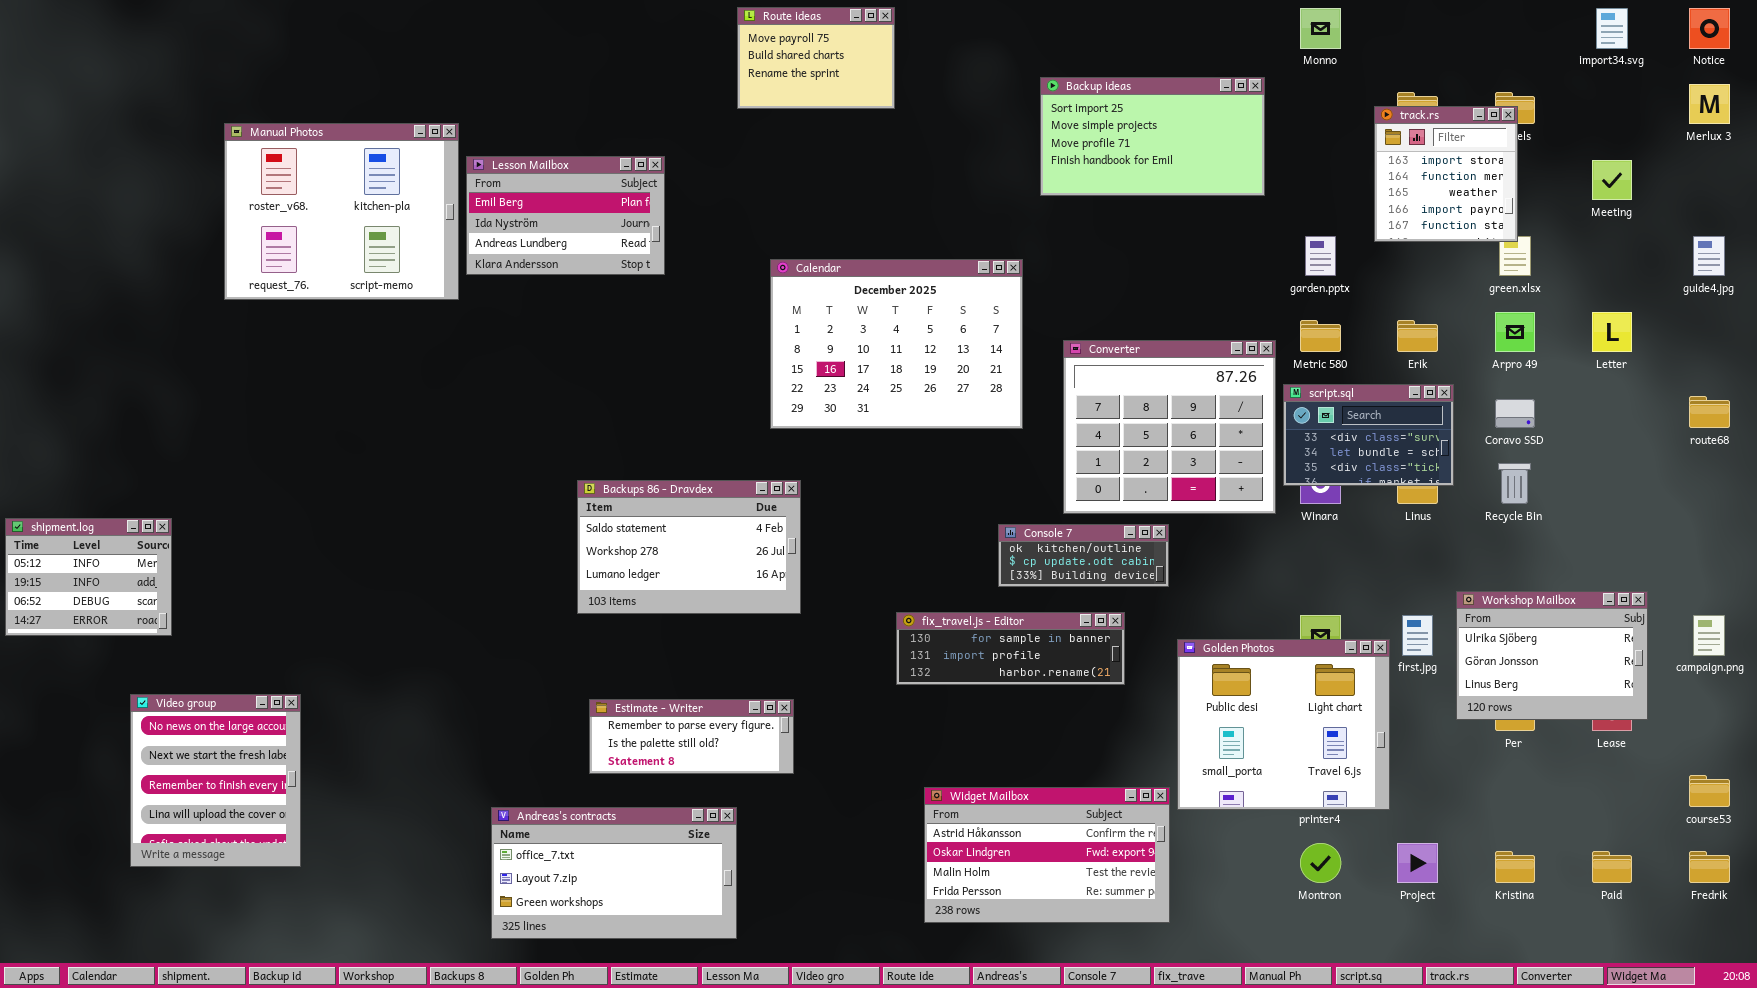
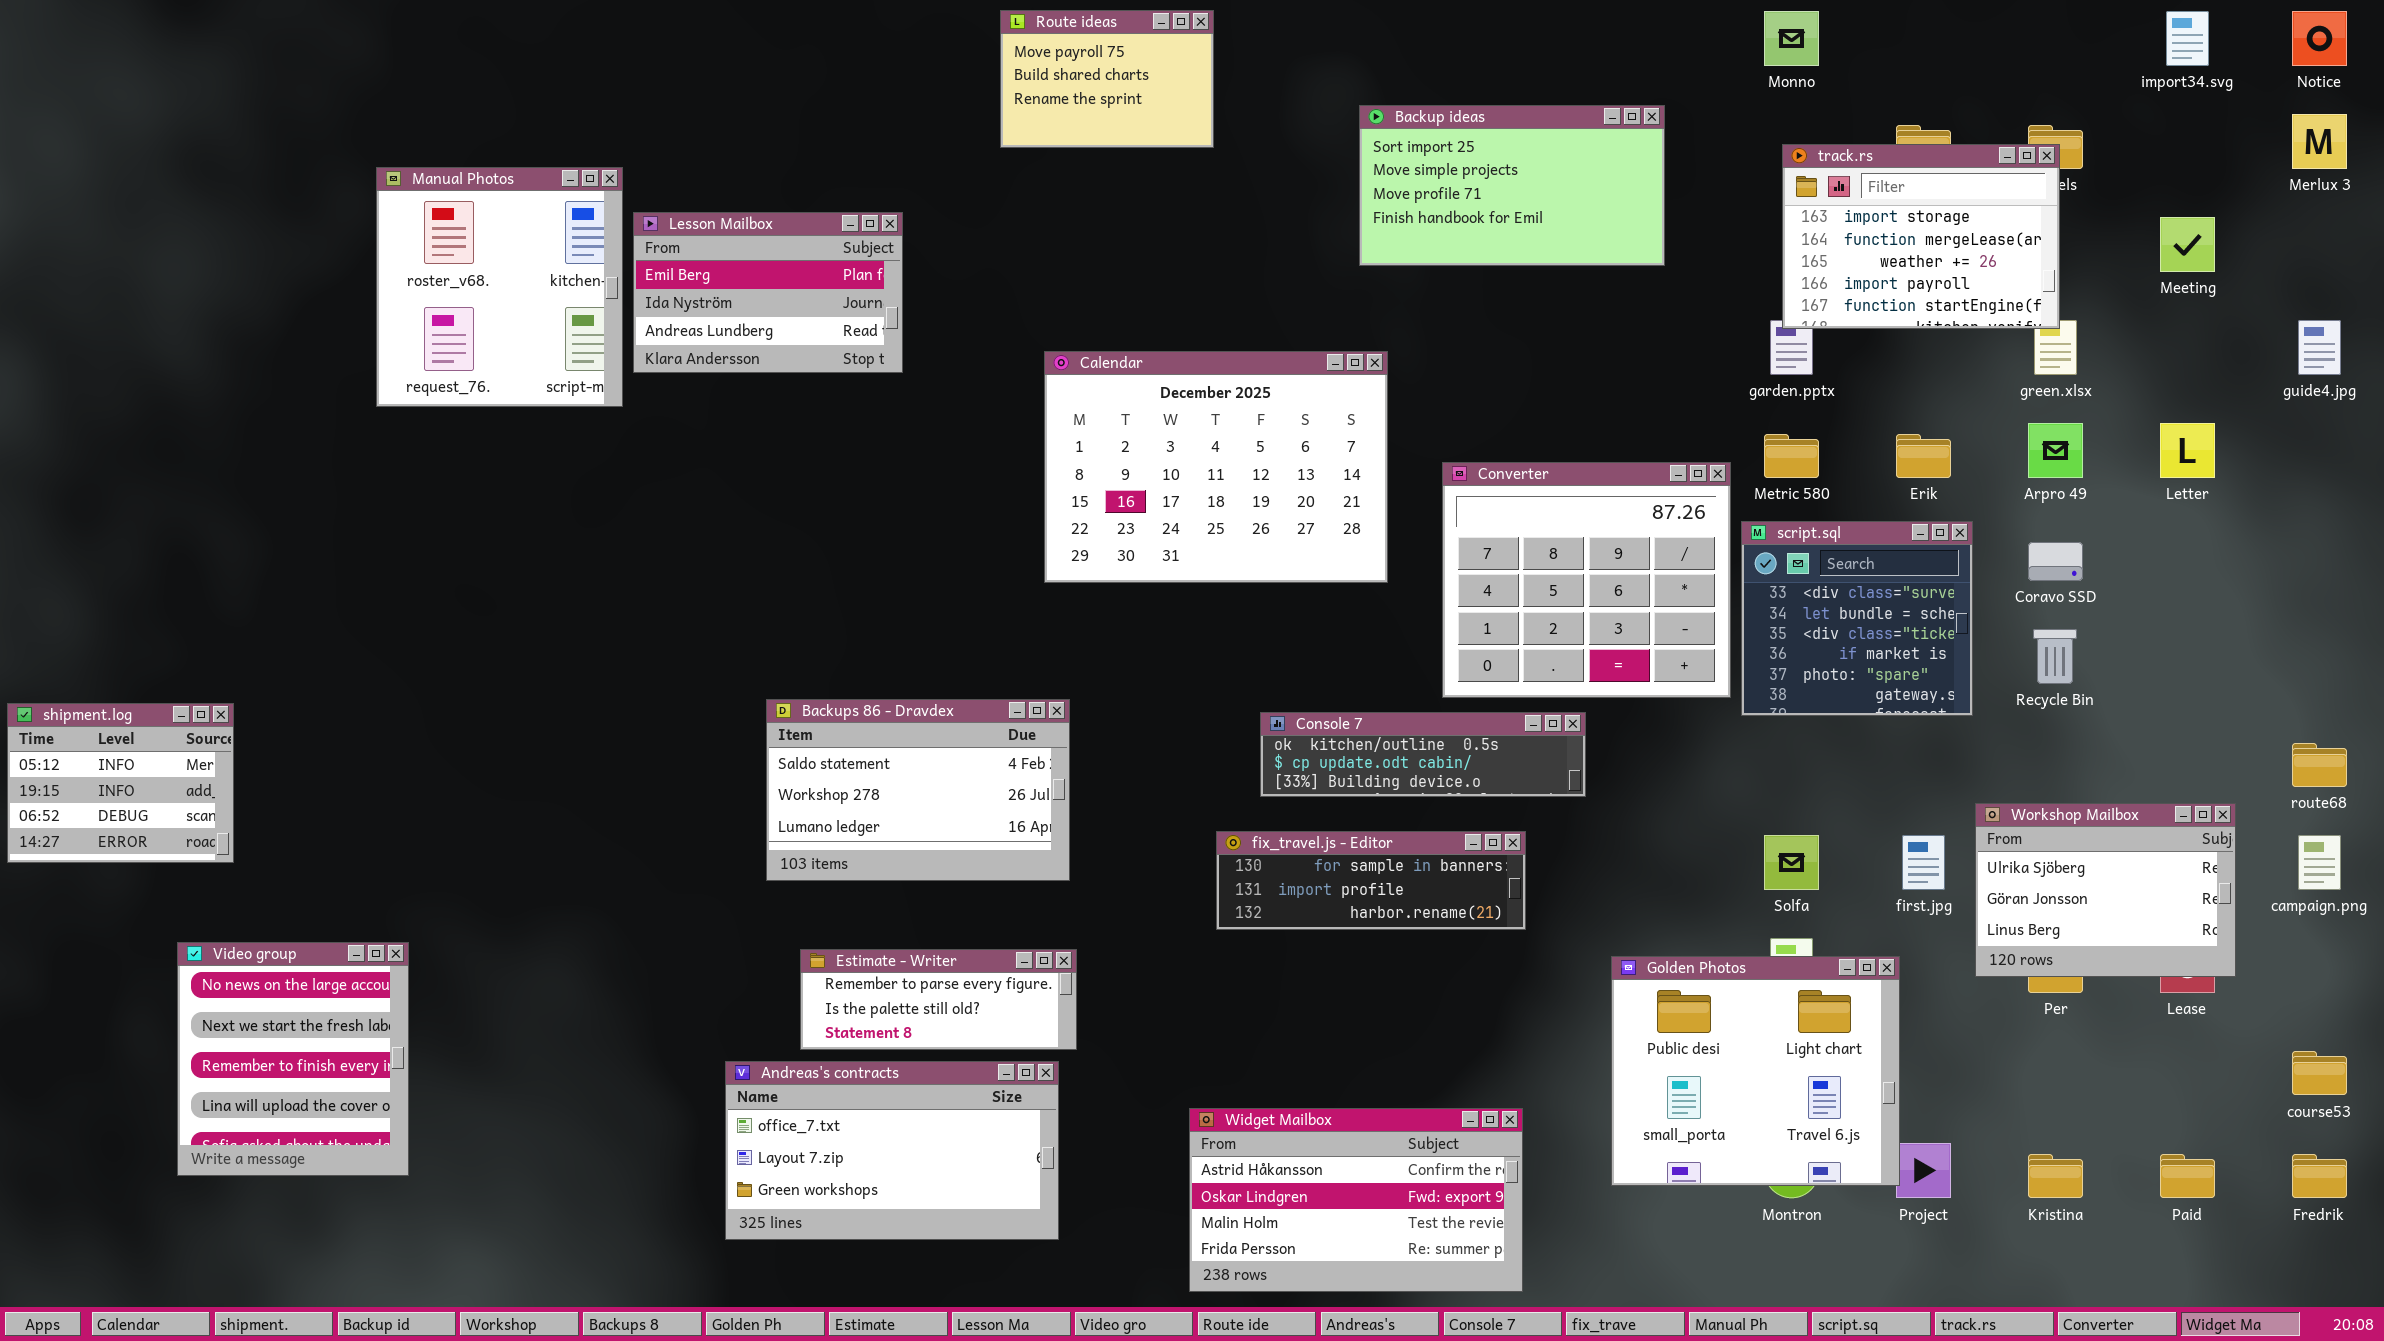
Backup ideas: [1040,77,1265,196] -> [1359,105,1665,266], moved
track.rs: [1374,106,1518,242] -> [1782,144,2060,329], resized
Manual Photos: [224,123,459,300] -> [376,167,623,407], resized
script.sql: [1283,384,1454,486] -> [1741,521,1973,716], resized
route68: [1689,396,1730,428] -> [2292,743,2347,787], moved
Backups 86 - Dravdex: [577,480,801,614] -> [766,699,1070,881], moved
Console 7: [998,524,1169,587] -> [1260,712,1586,797], resized
Golden Photos: [1177,639,1390,810] -> [1611,956,1900,1186], moved
Widget Mailbox: [924,787,1170,923] -> [1189,1108,1523,1292], moved
Andreas's contracts: [491,807,737,939] -> [725,1061,1059,1240], moved

